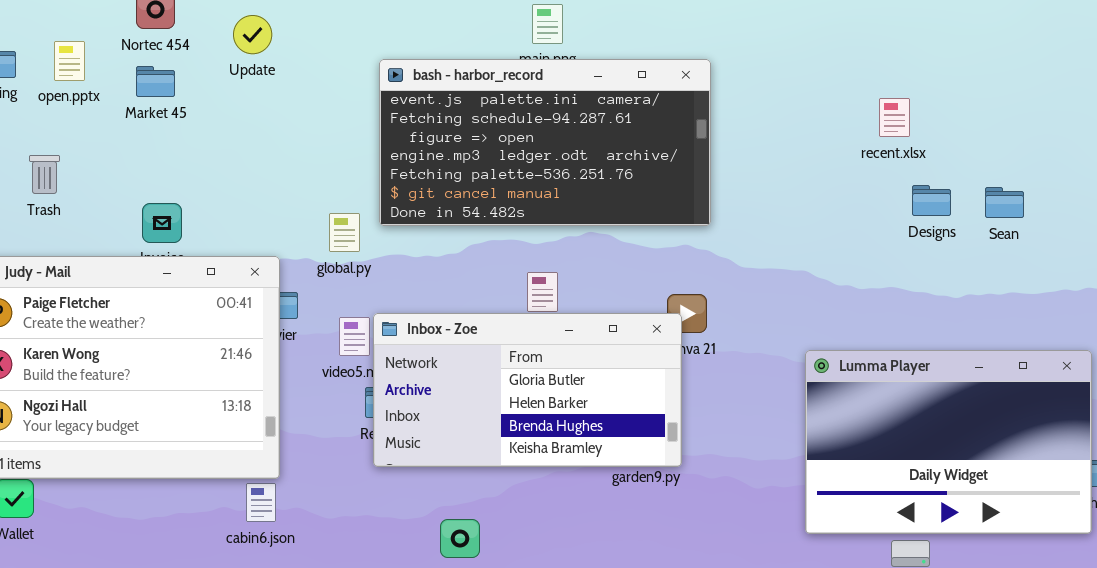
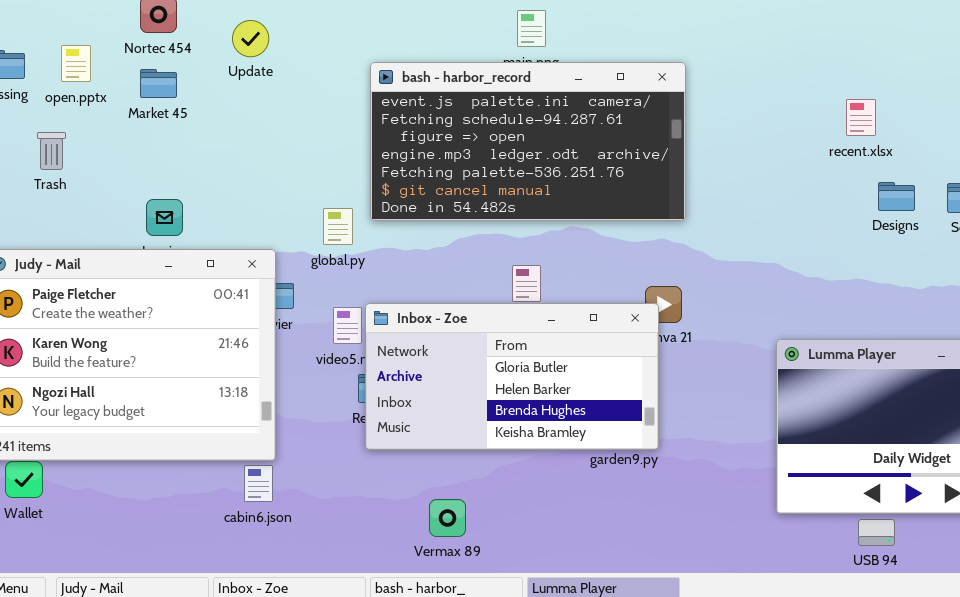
Trash: [29,155,60,194] -> [37,132,66,170], moved

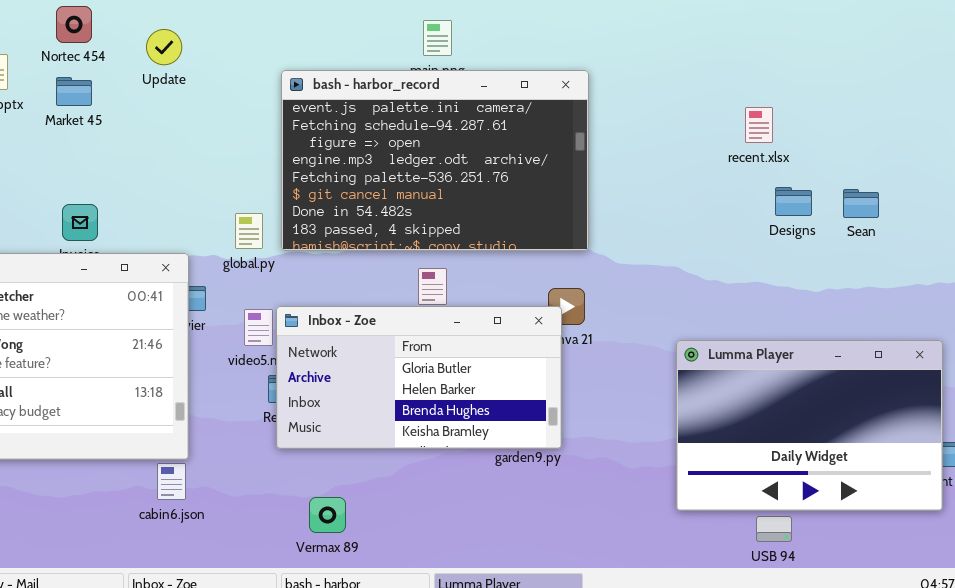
bash - harbor_record: [370,62,686,221] -> [281,70,589,251], resized
Vermax 89: [429,499,466,537] -> [309,497,346,533], moved

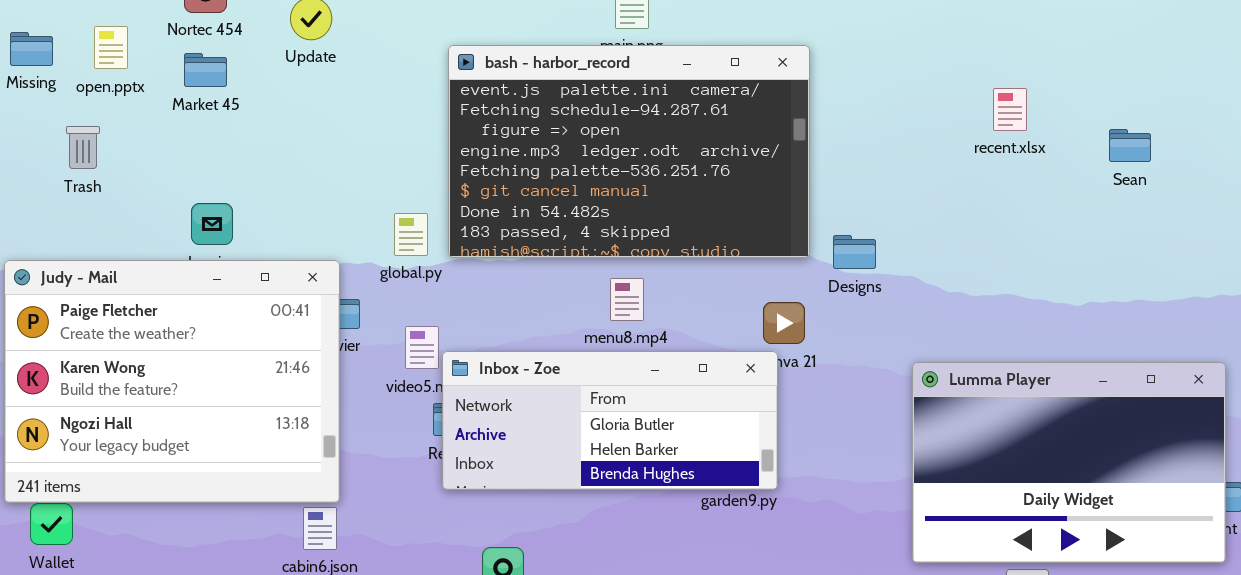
Designs: [775,187,812,216] -> [833,235,876,269], moved
Sean: [843,189,879,218] -> [1109,129,1151,162], moved
Inbox - Zoe: [276,306,562,449] -> [442,351,778,490], resized

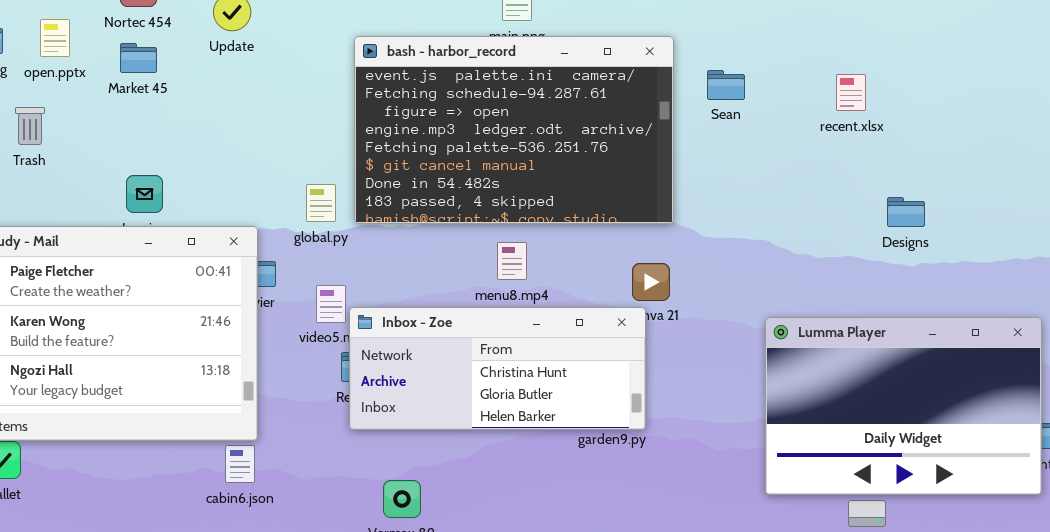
Sean: [1109,129,1151,162] -> [707,70,745,100], moved
Designs: [833,235,876,269] -> [887,197,925,227], moved
Inbox - Zoe: [442,351,778,490] -> [349,307,646,430], scrolled up 1 row

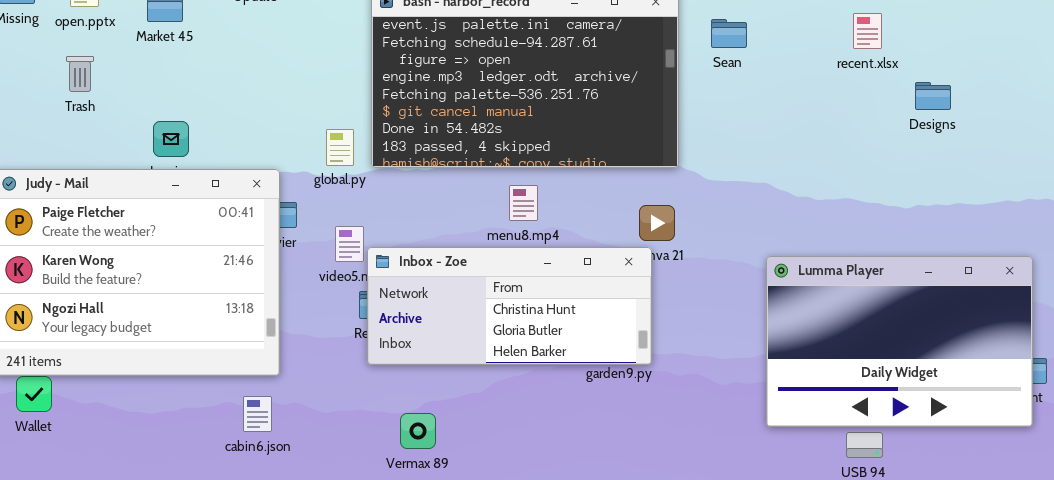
recent.xlsx: [836,74,866,111] -> [853,13,882,49], moved
Trash: [15,107,45,145] -> [66,56,94,92], moved
Designs: [887,197,925,227] -> [915,82,951,110], moved
cabin6.json: [225,445,255,483] -> [243,396,272,432], moved

